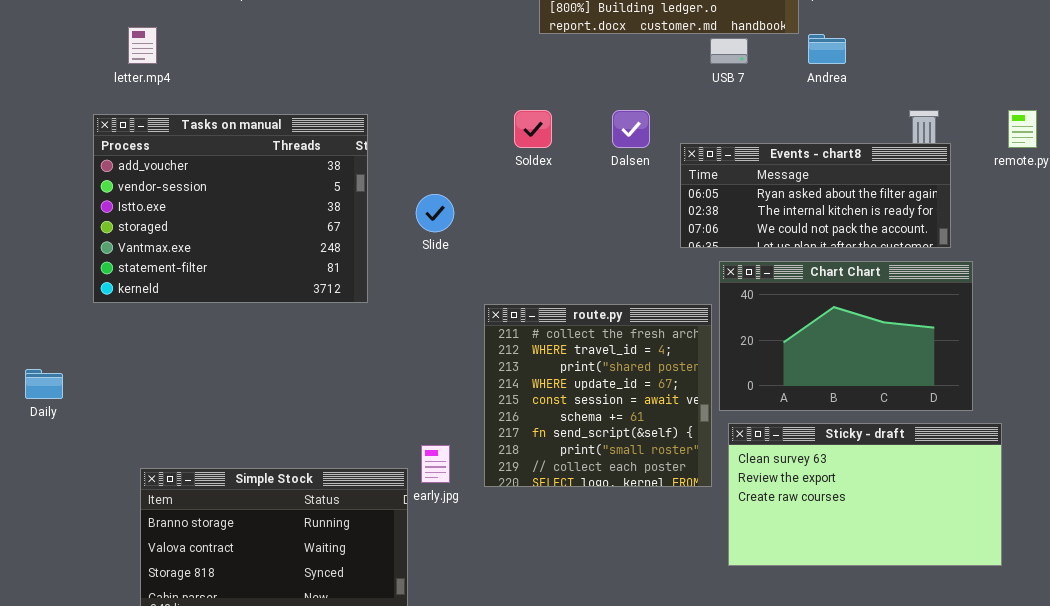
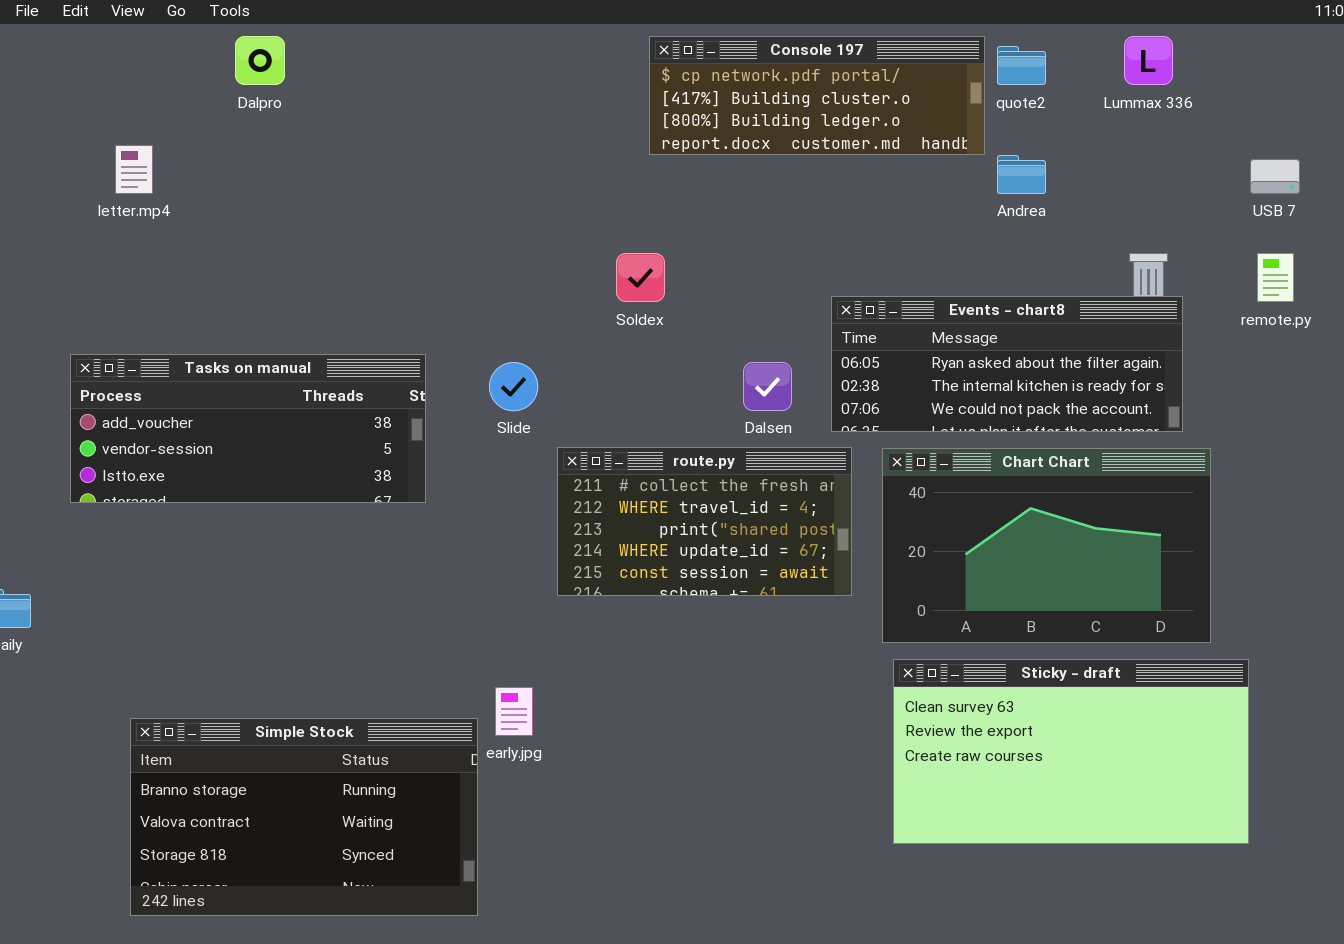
USB 7: [710,38,748,64] -> [1250,159,1300,194], moved
Dalsen: [612,110,650,148] -> [743,362,792,411], moved
Tasks on manual: [93,114,368,303] -> [70,354,426,503], resized
route.py: [484,304,712,487] -> [557,447,852,596], moved, resized

